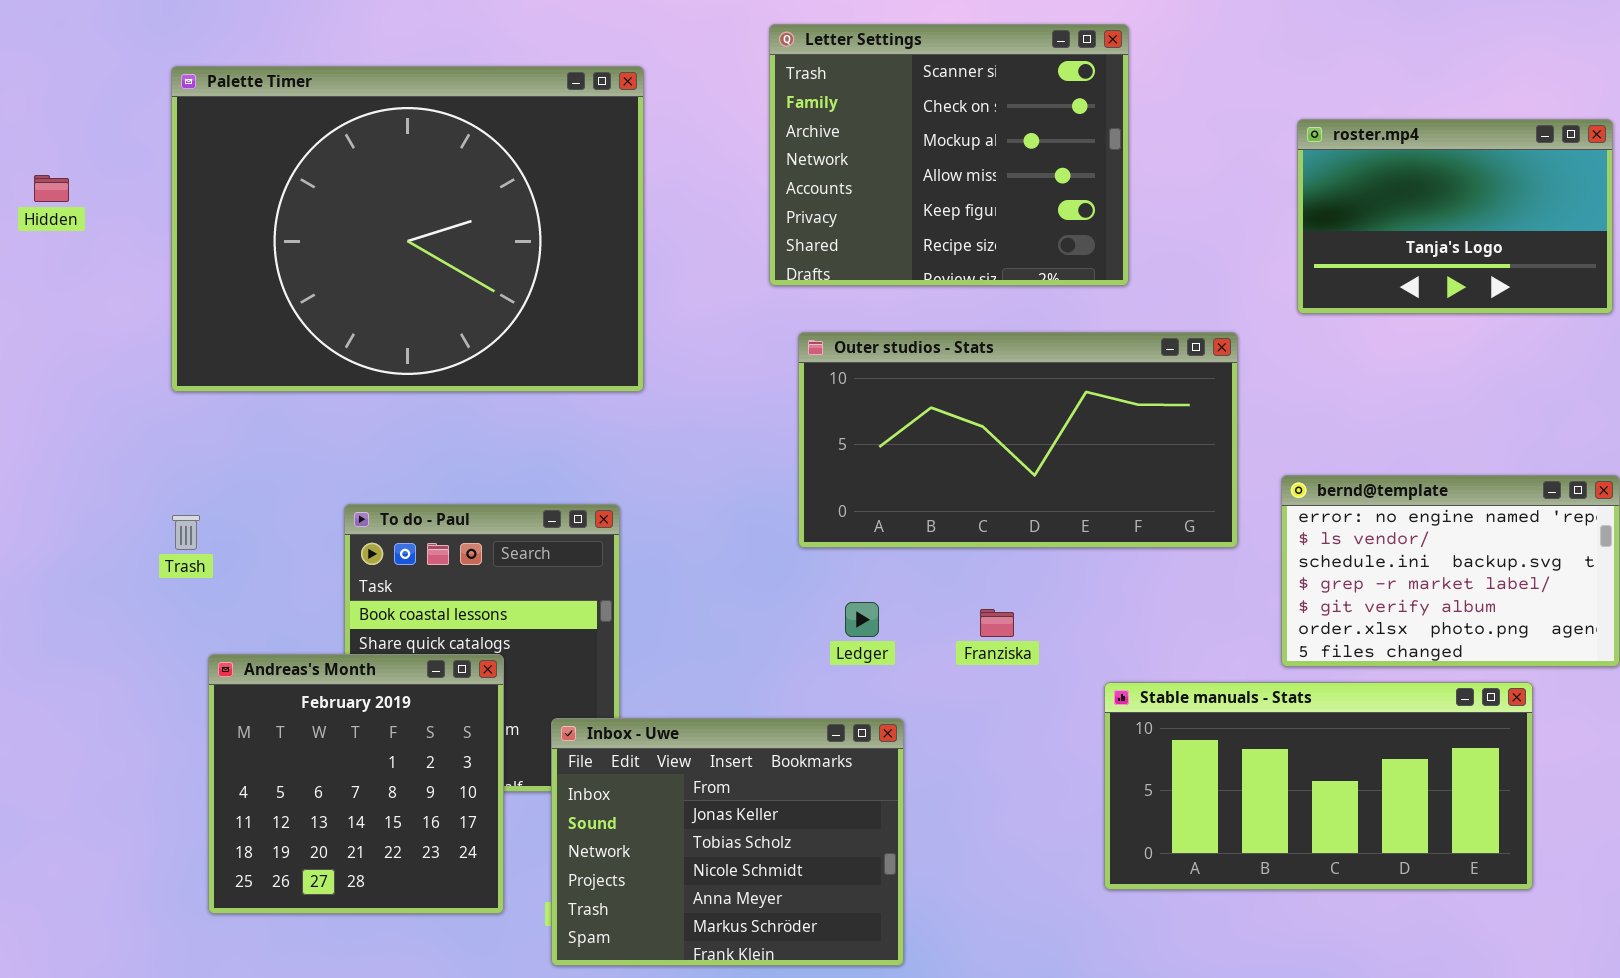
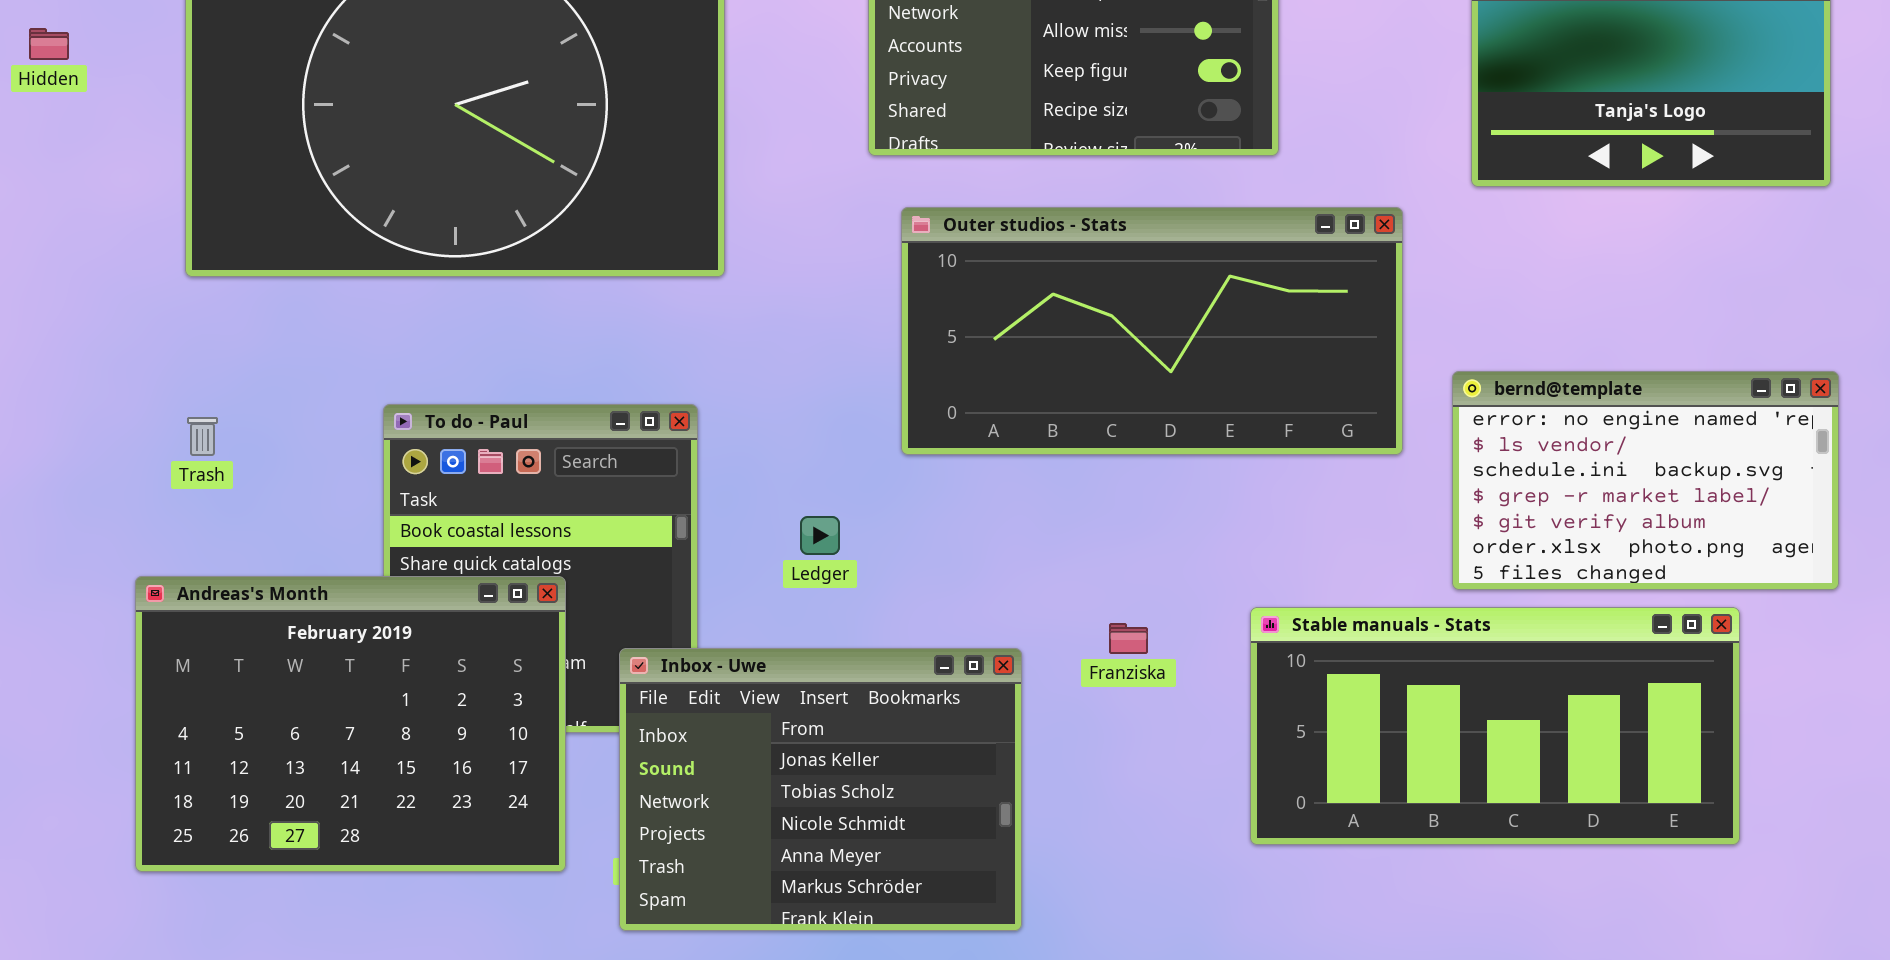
Ledger: [845,602,879,637] -> [800,516,840,555], moved
Franziska: [980,609,1014,637] -> [1109,623,1148,654], moved
Andreas's Month: [208,654,504,914] -> [135,576,566,872], resized

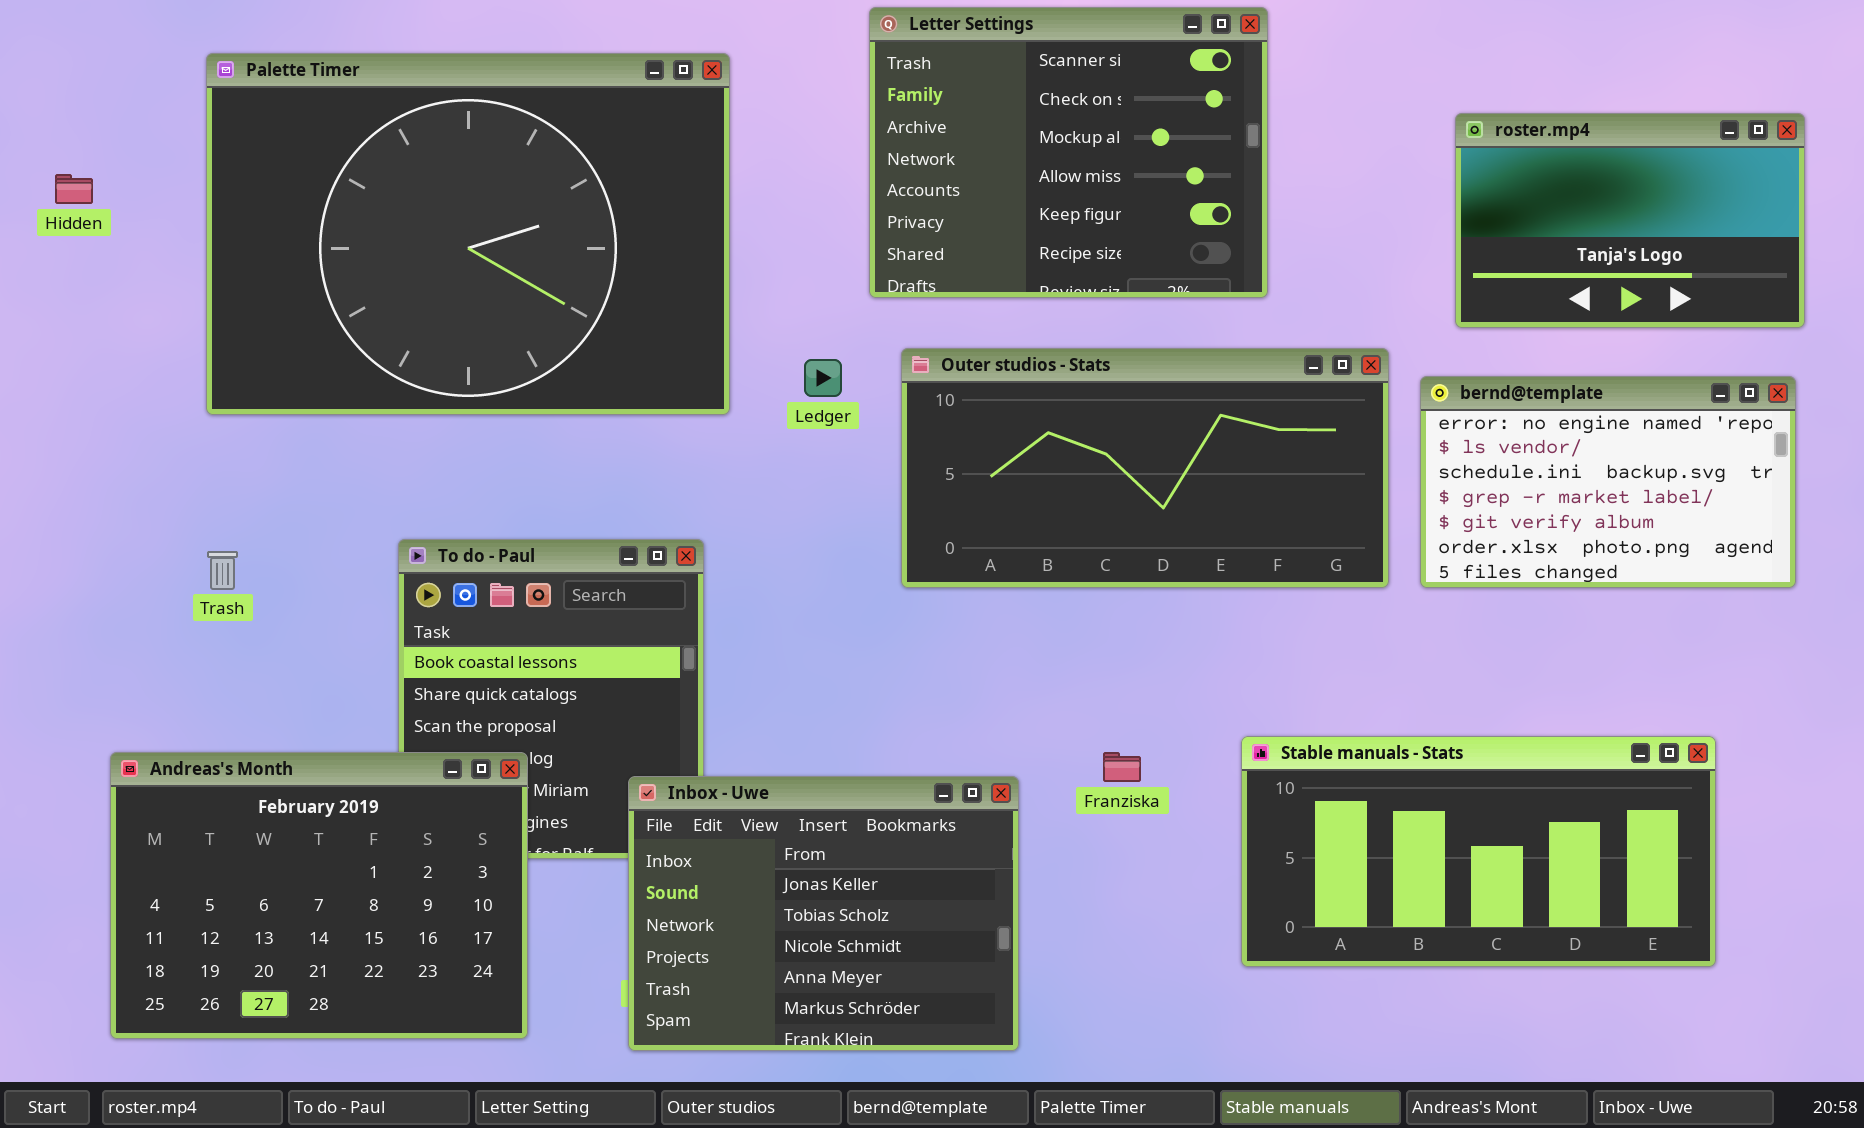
bernd@template: [1452,371,1839,590] -> [1420,376,1796,588], moved
Ledger: [800,516,840,555] -> [804,359,842,397], moved
Andreas's Month: [135,576,566,872] -> [110,752,528,1039], moved

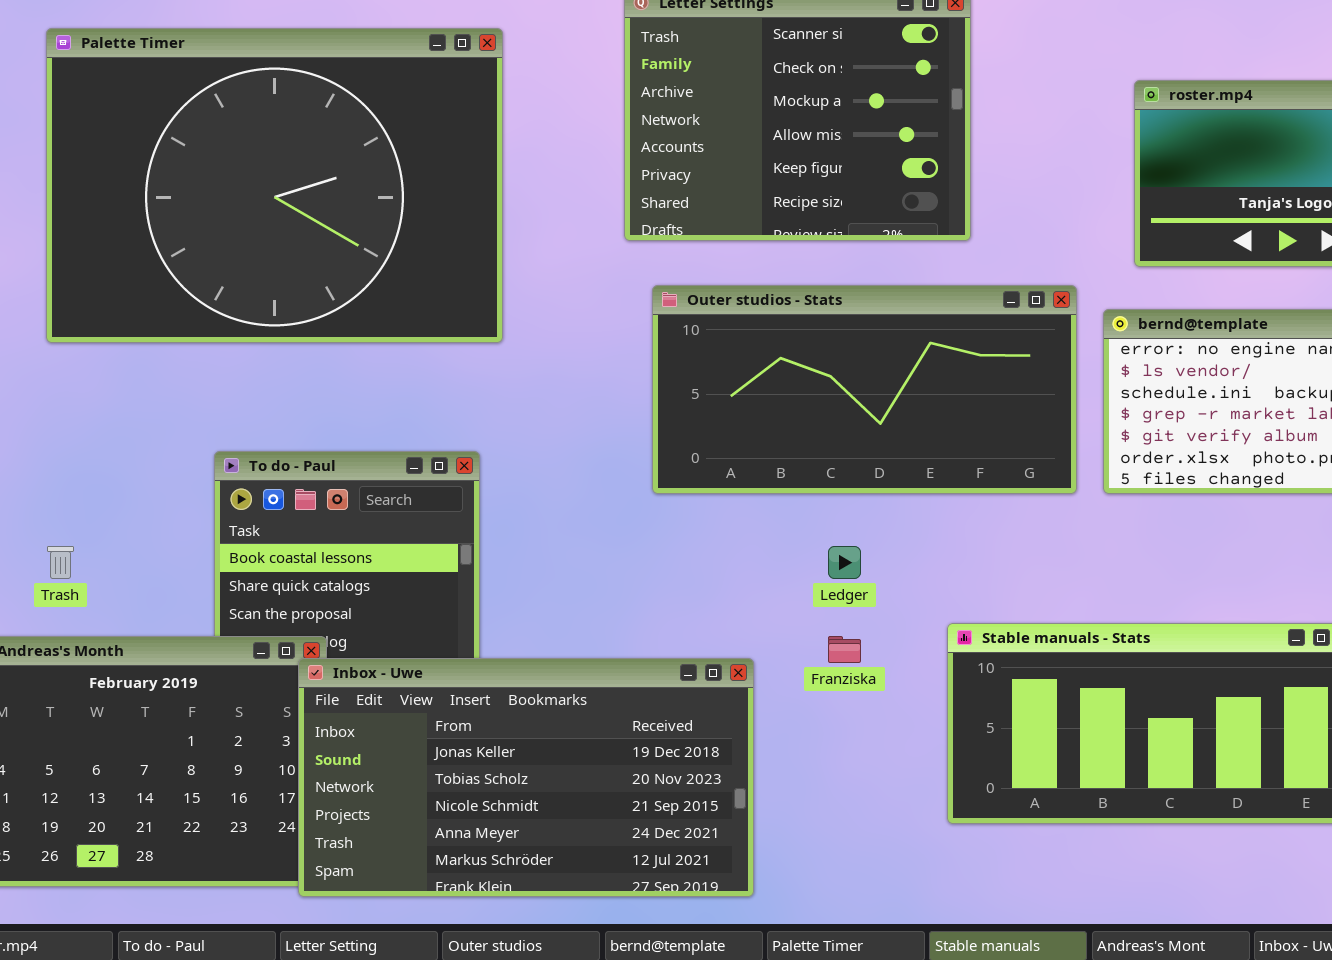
Ledger: [804,359,842,397] -> [828,546,861,579], moved
Trash: [207,551,238,590] -> [47,546,74,579], moved
Inbox - Uwe: [628,776,1019,1051] -> [298,658,754,897], resized

